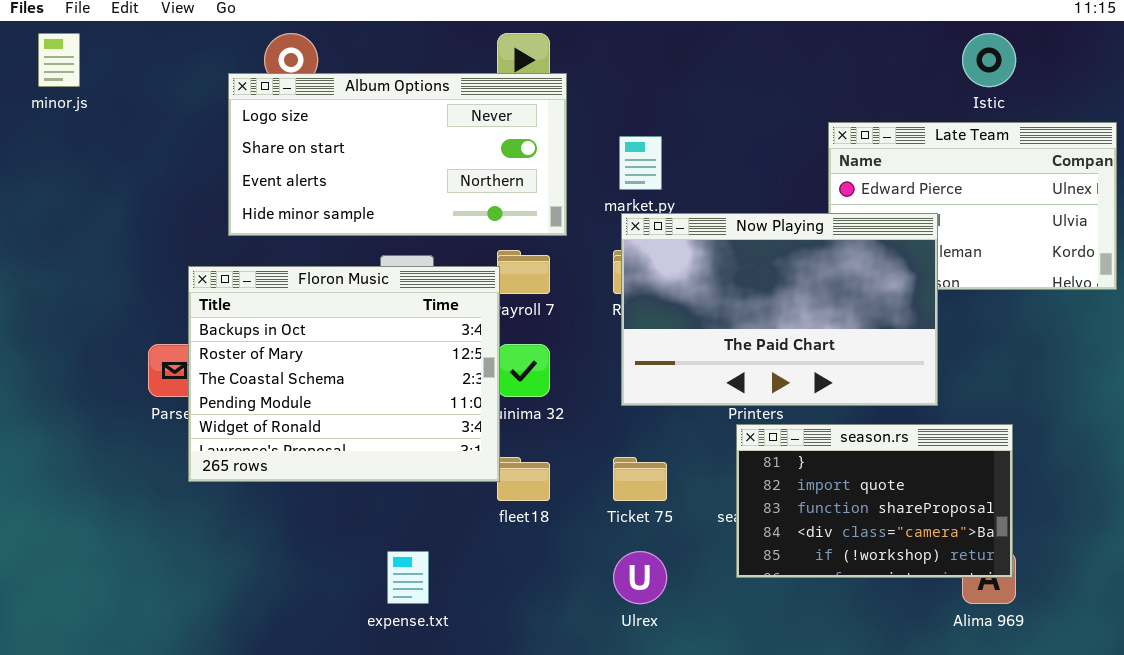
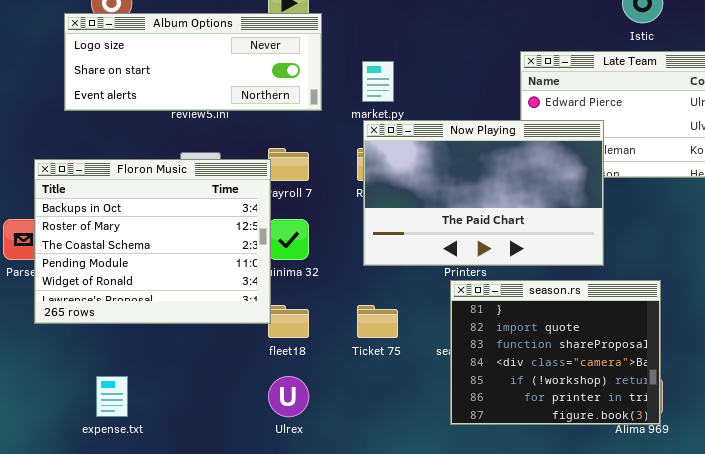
Album Options: [228,73,567,236] -> [64,13,322,111], resized
season.rs: [736,424,1013,578] -> [450,280,661,425], resized
expense.txt: [387,551,429,604] -> [96,376,128,417], moved
Ulrex: [613,551,667,604] -> [268,376,309,417], moved

